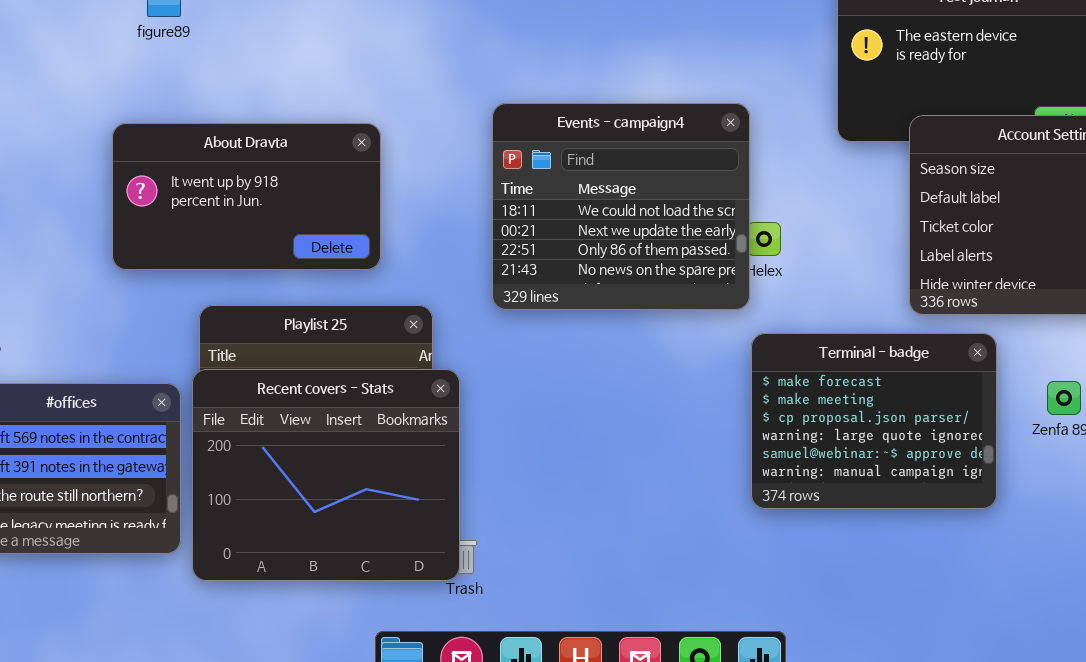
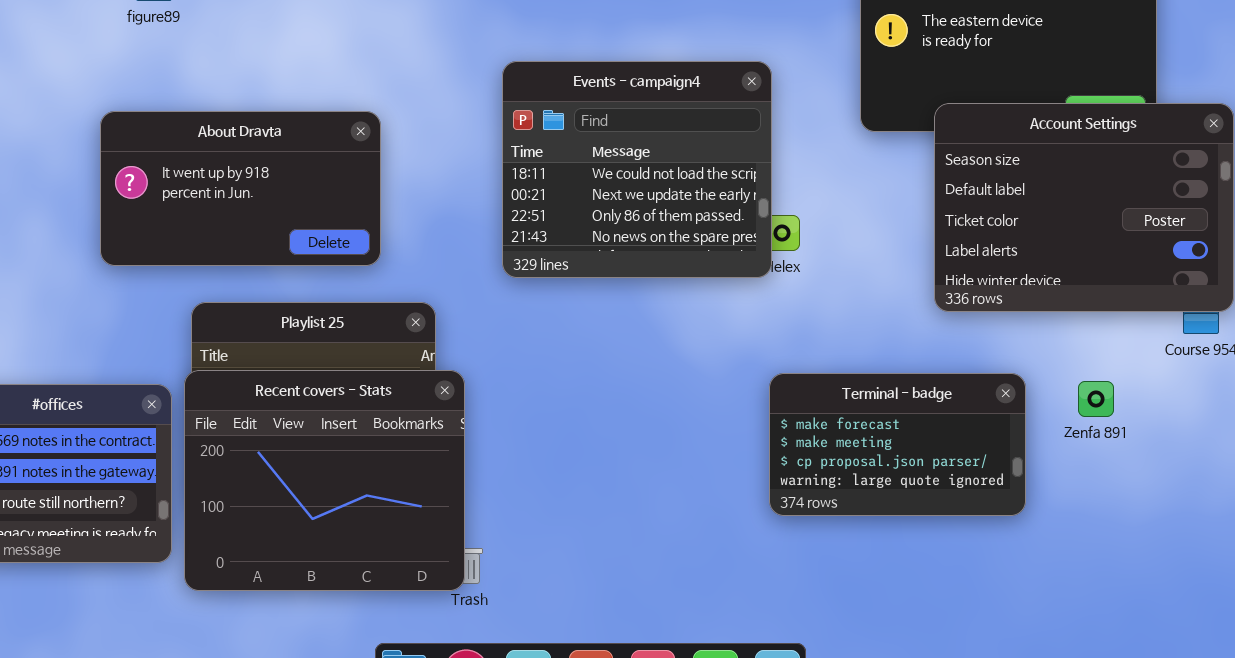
Events - campaign4: [492,103,750,310] -> [502,61,772,278], moved
Terminal - badge: [751,333,997,509] -> [769,373,1026,516], resized

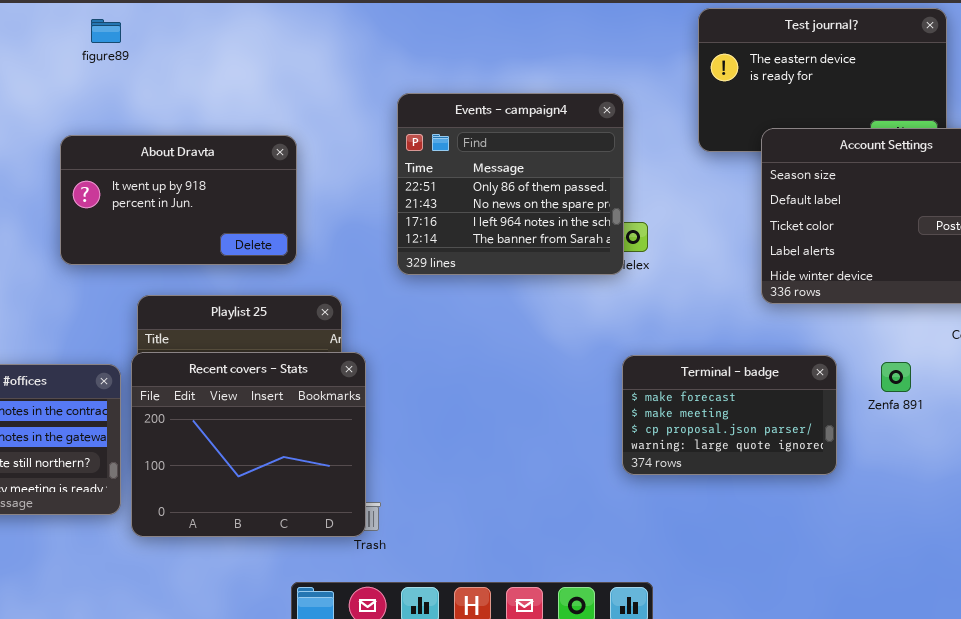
Events - campaign4: [502,61,772,278] -> [397,93,624,275], scrolled down 2 rows

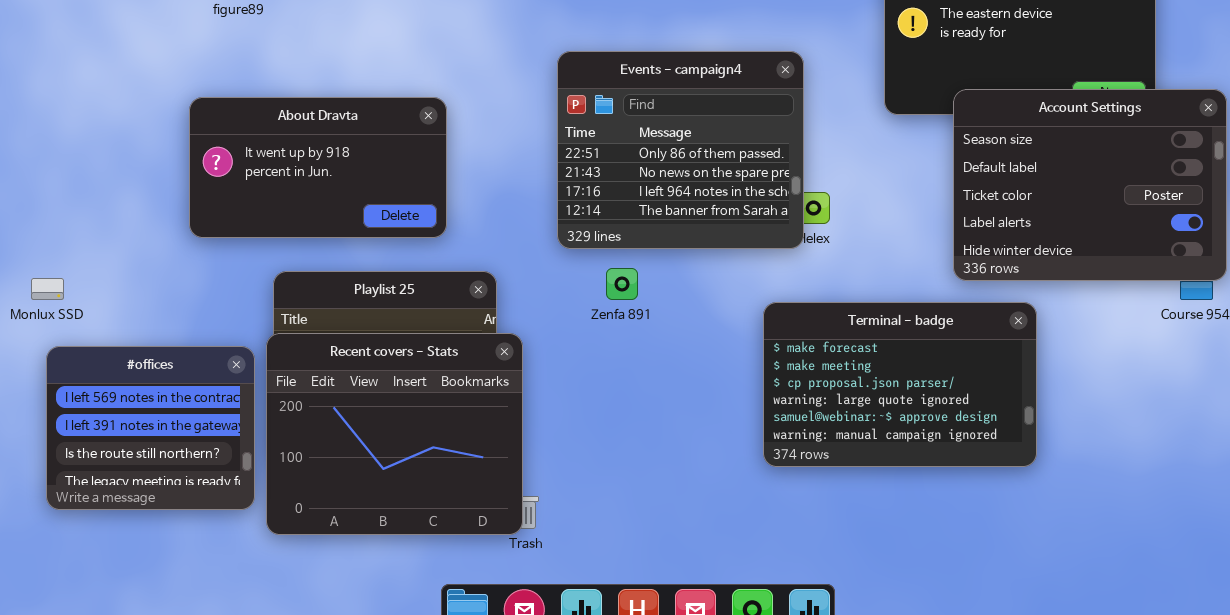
Terminal - badge: [622,355,837,475] -> [763,302,1037,467], resized
Zenfa 891: [881,362,911,392] -> [606,268,638,300], moved

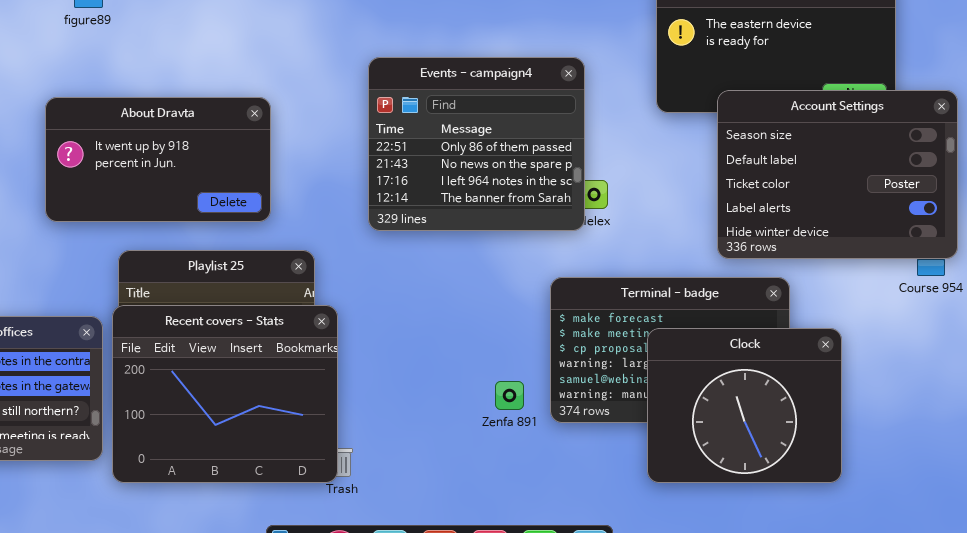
Zenfa 891: [606,268,638,300] -> [495,381,524,410], moved
Clock: none -> [647,328,842,483], opened

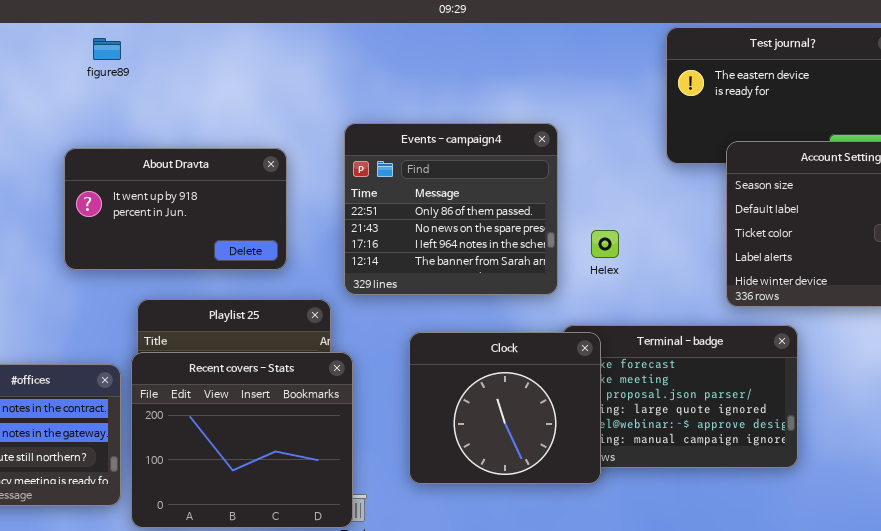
Events - campaign4: [368,57,585,231] -> [344,123,558,295], moved
Clock: [647,328,842,483] -> [409,332,601,484], moved

